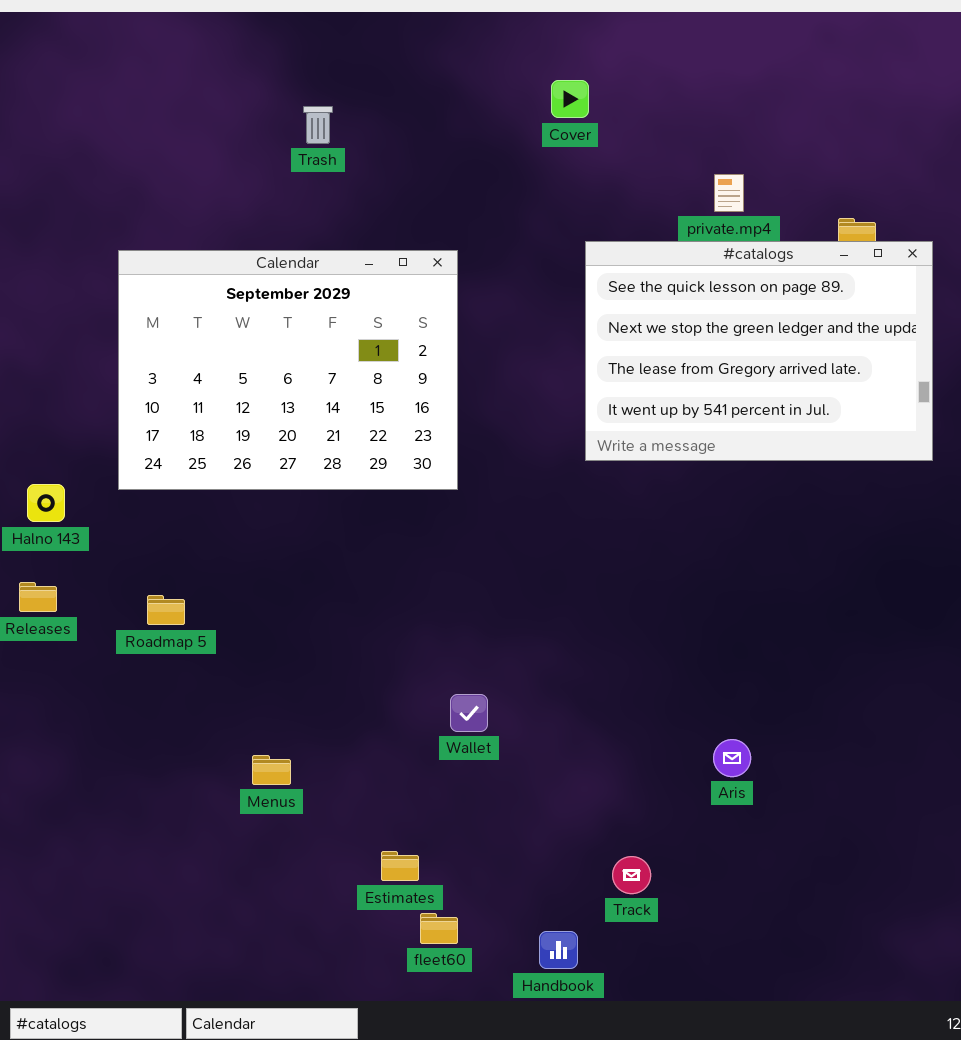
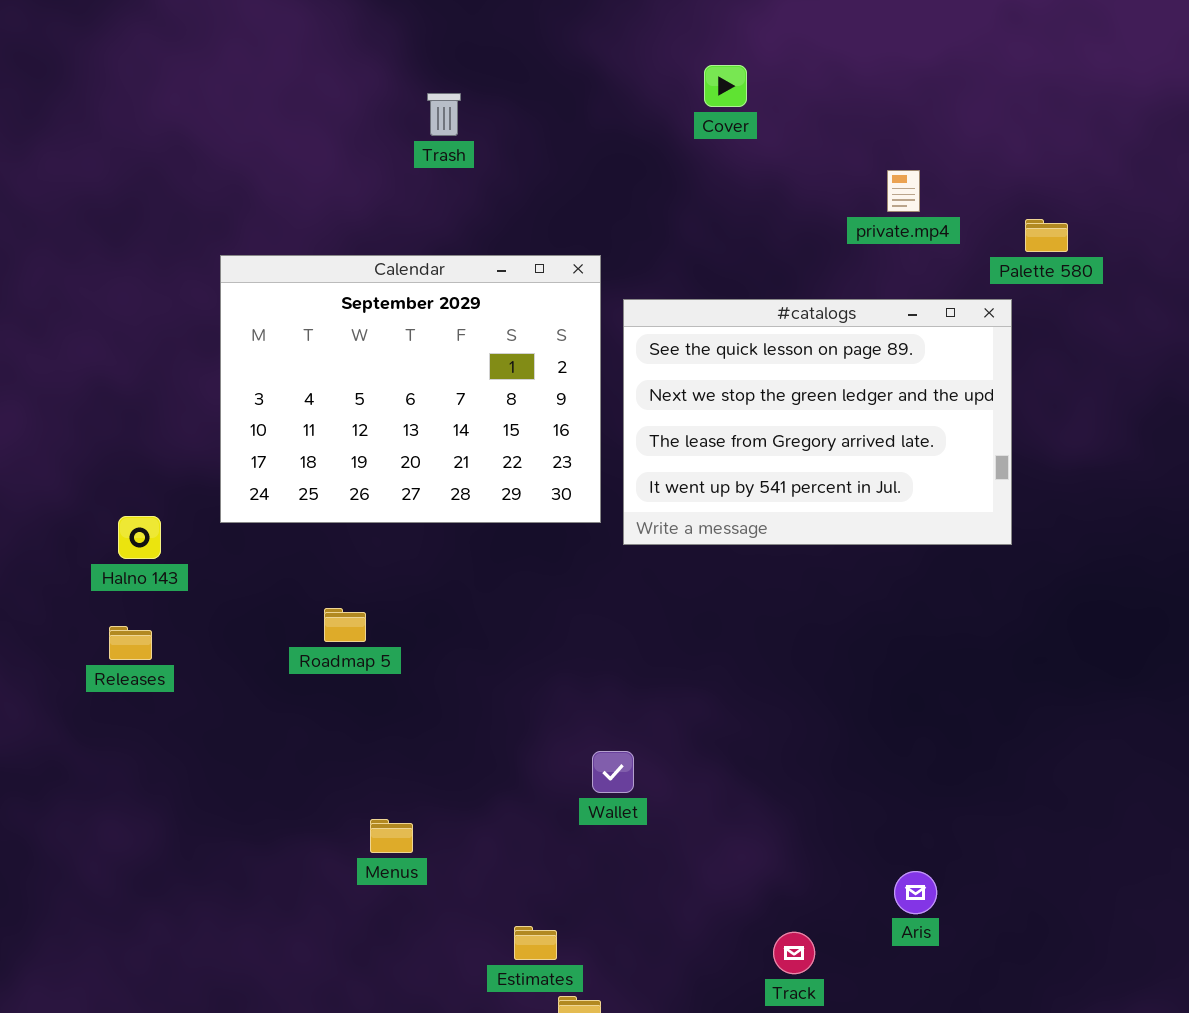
#catalogs: [585,241,933,461] -> [623,299,1012,545], moved
Roadmap 5: [147,595,185,625] -> [324,608,366,642], moved
Aris: [713,739,751,777] -> [894,871,937,914], moved

